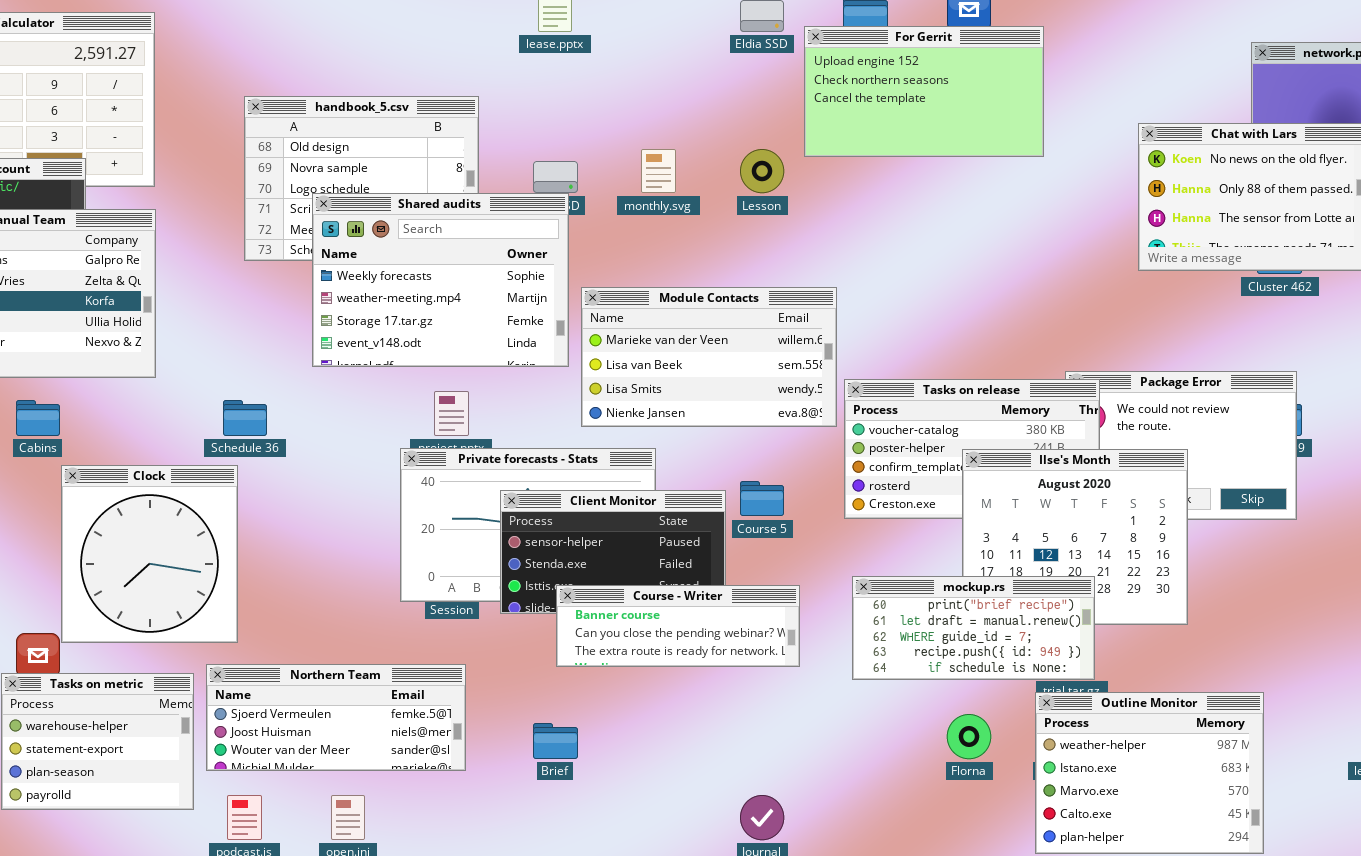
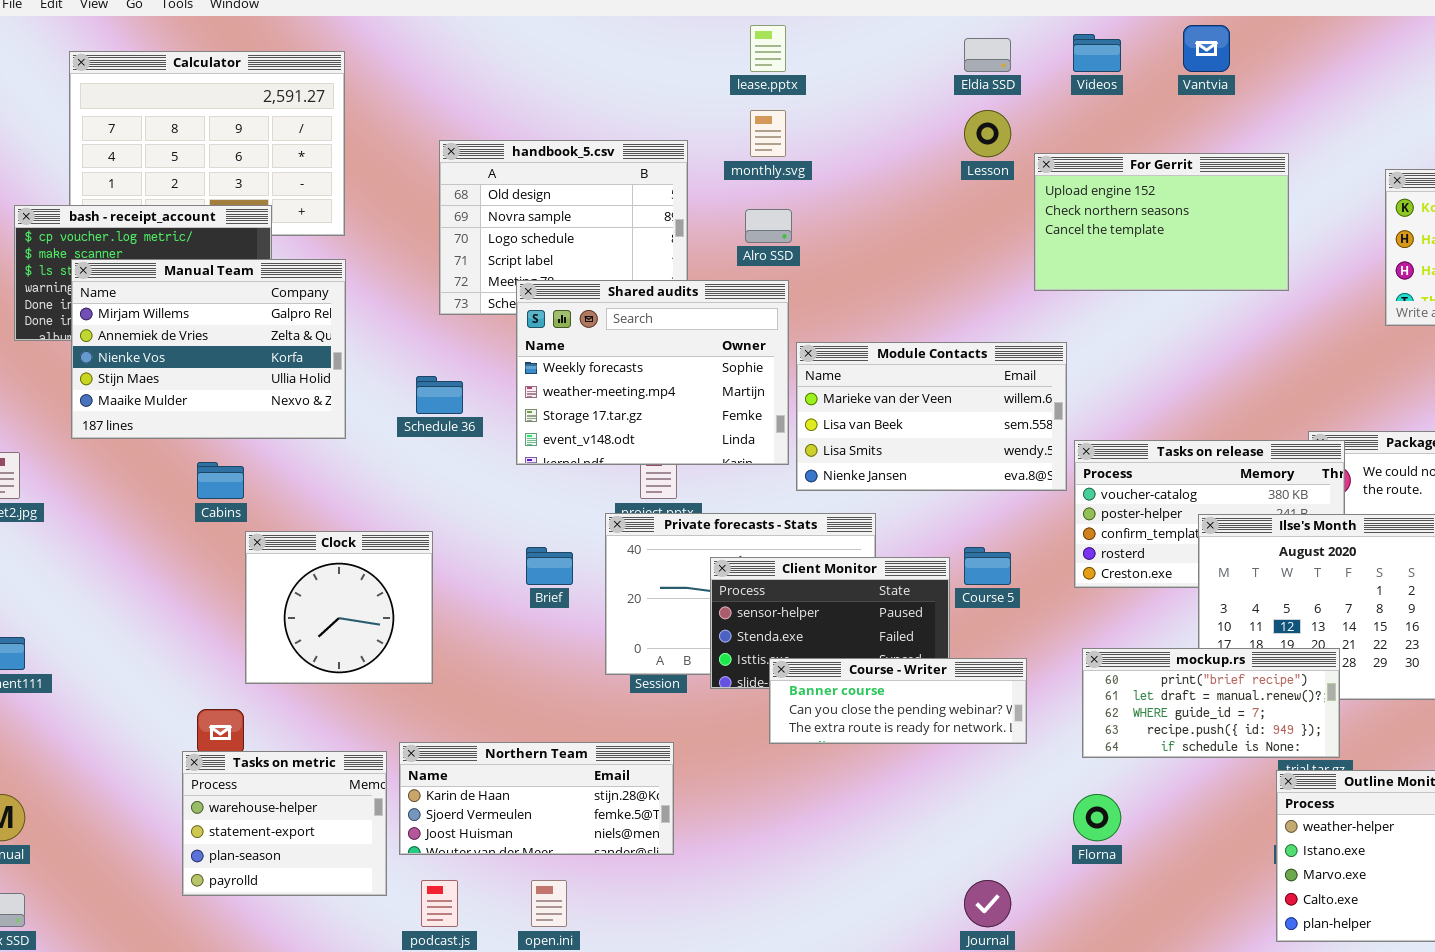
For Gerrit: [804,26,1044,157] -> [1034,153,1289,291], moved
monthly.svg: [641,149,676,193] -> [750,110,786,157], moved
Lesson: [740,149,784,193] -> [964,110,1011,157], moved
Shared audits: [312,193,569,367] -> [516,280,789,465], moved
Schedule 36: [223,400,267,436] -> [416,376,463,414], moved
Clock: [61,465,238,643] -> [245,531,433,684], resized
Northern Team: [206,664,466,771] -> [399,742,674,855], scrolled up 1 row
Florna: [947,714,991,759] -> [1073,794,1121,841], moved
Brief: [533,723,578,759] -> [526,547,573,585], moved

